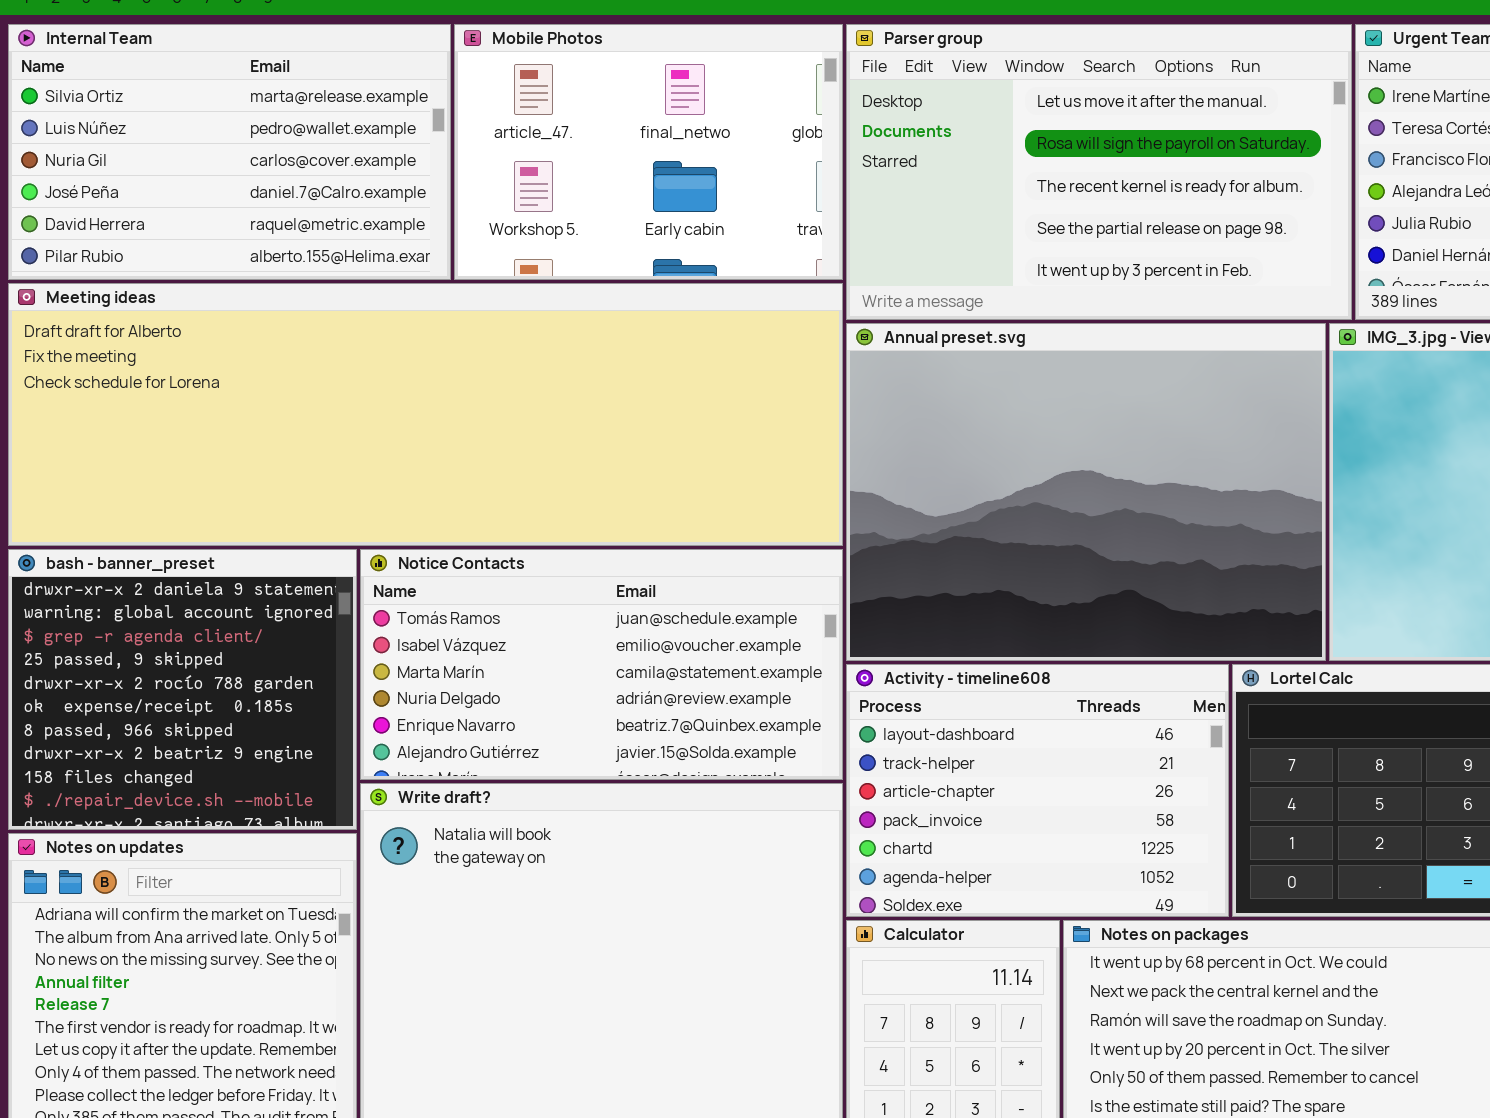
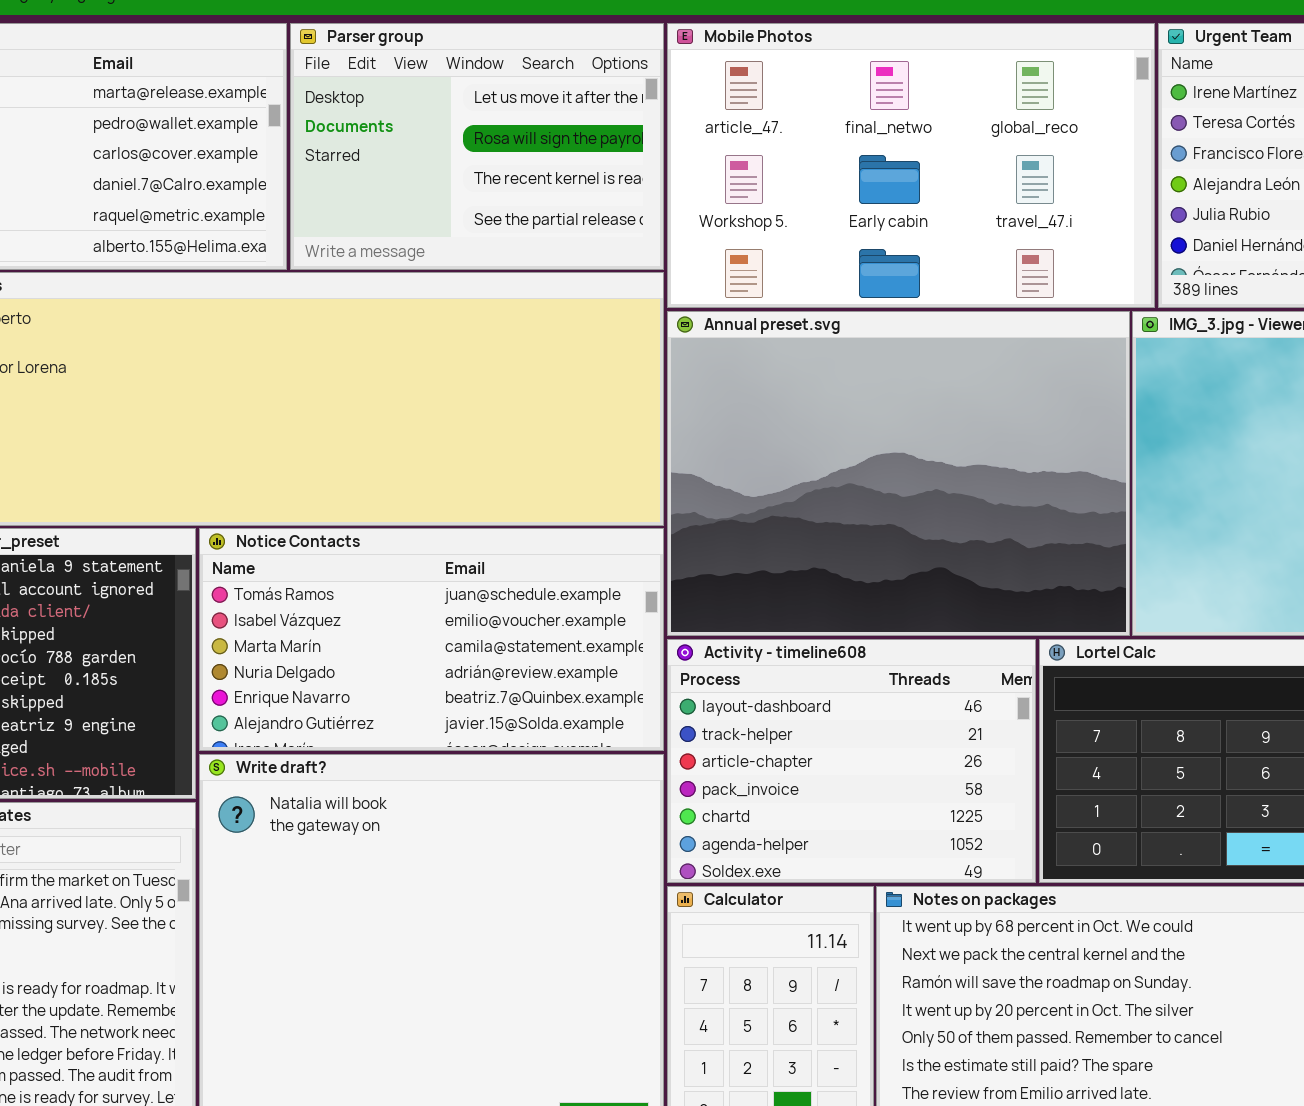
Mobile Photos: [454,24,843,280] -> [667,23,1155,308], moved, resized
Parser group: [846,24,1352,320] -> [290,23,664,270], moved, resized

